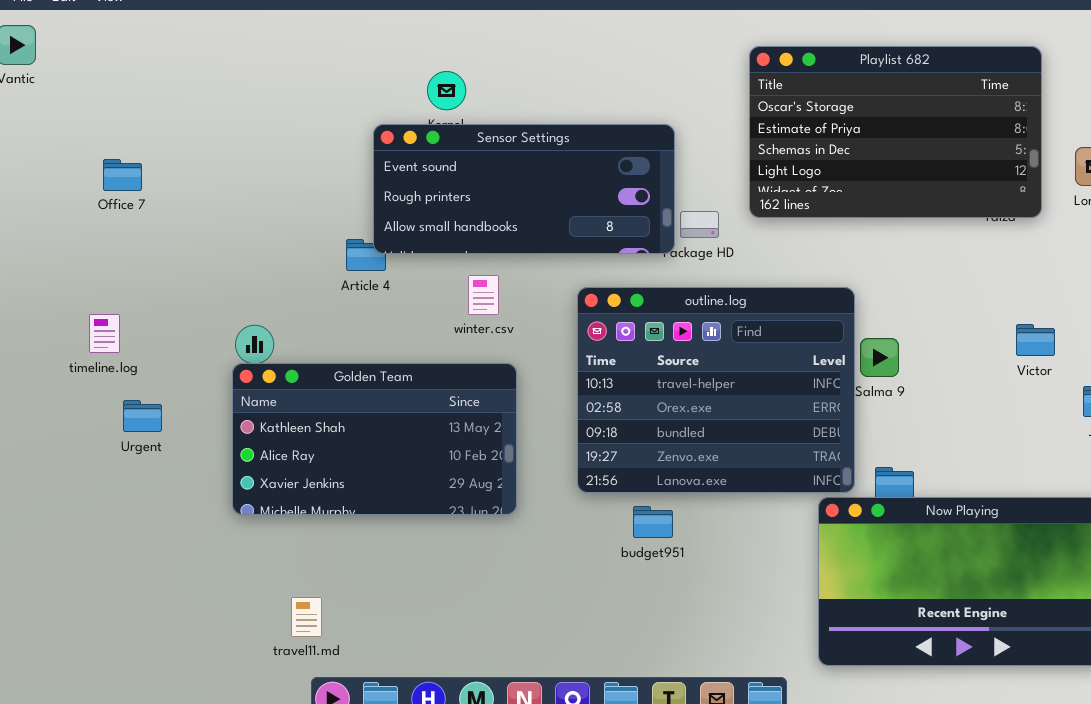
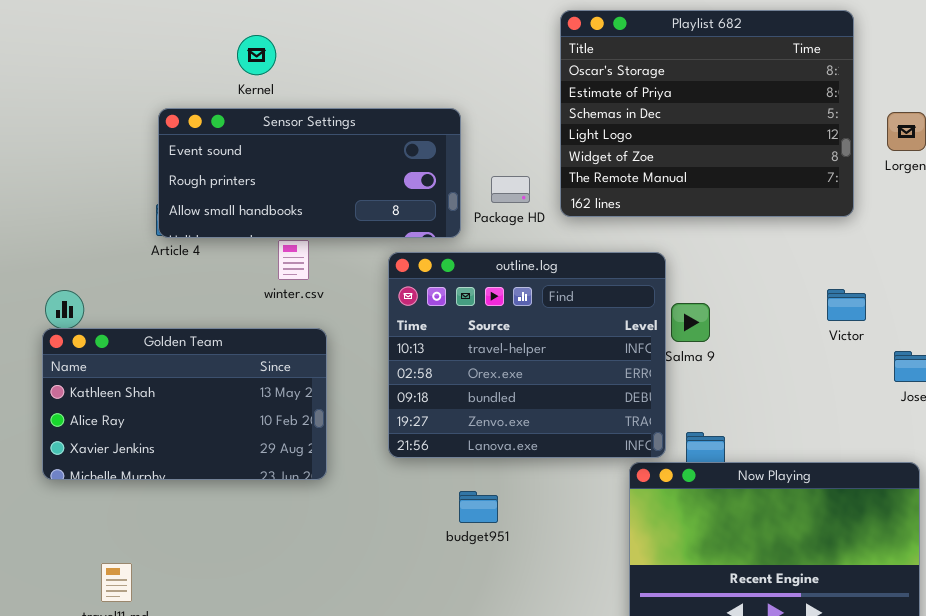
Playlist 682: [749,46,1042,218] -> [560,10,854,217], resized
Sensor Settings: [373,124,675,254] -> [158,108,461,238], moved
budget951: [633,506,673,538] -> [459,491,498,523], moved

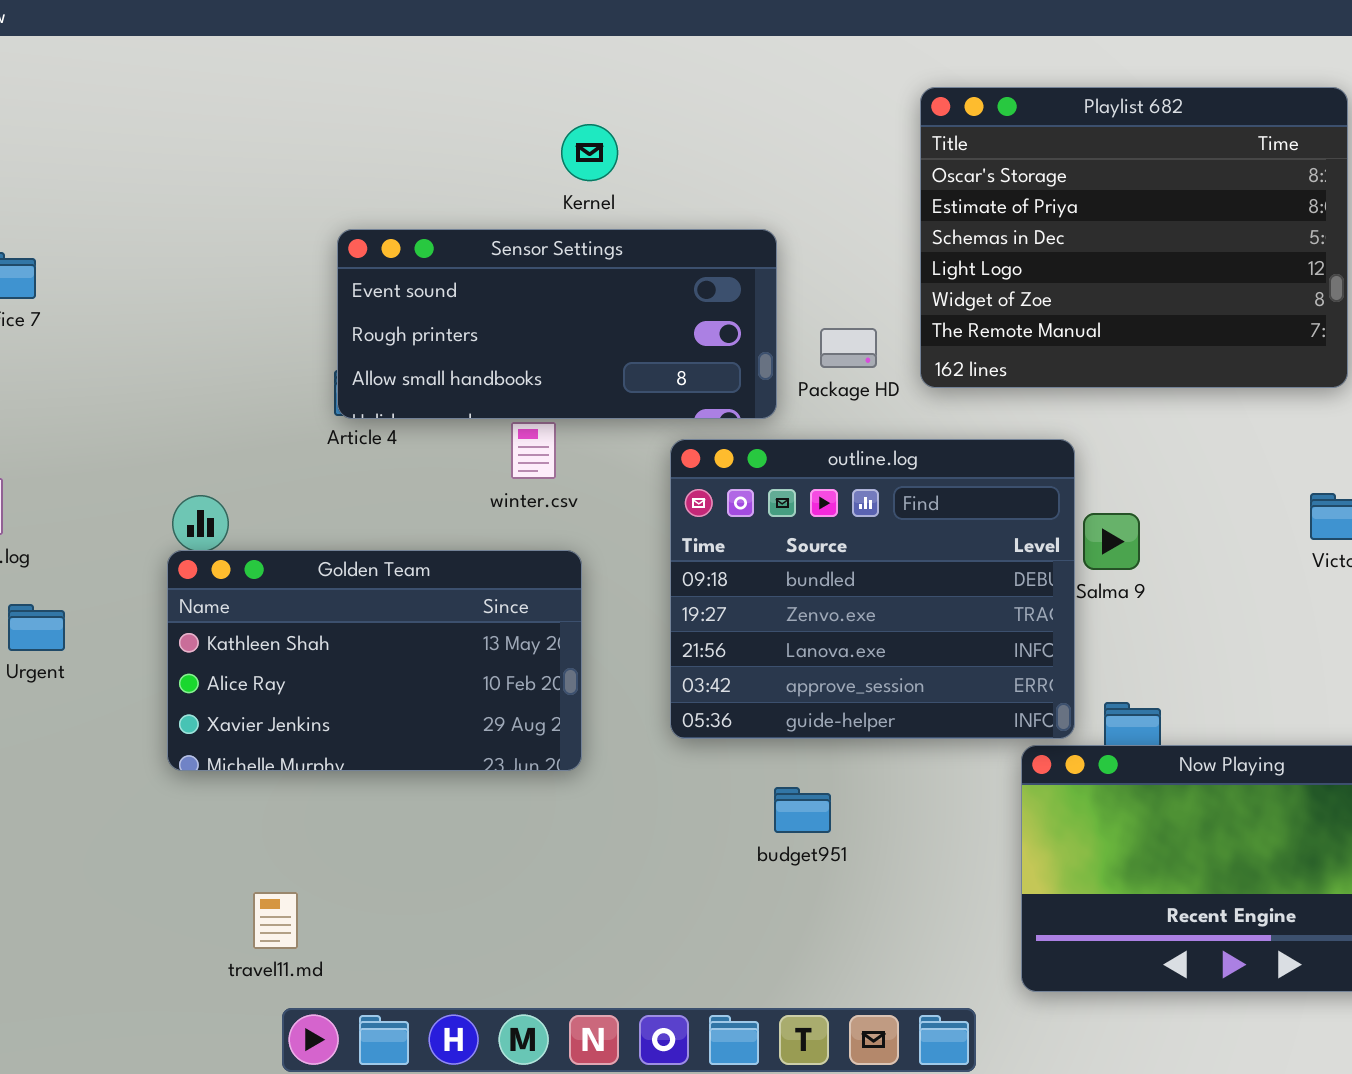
Kernel: [237,35,276,75] -> [561,124,618,181], moved
outline.log: [388,252,666,458] -> [670,439,1075,739], scrolled down 2 rows

